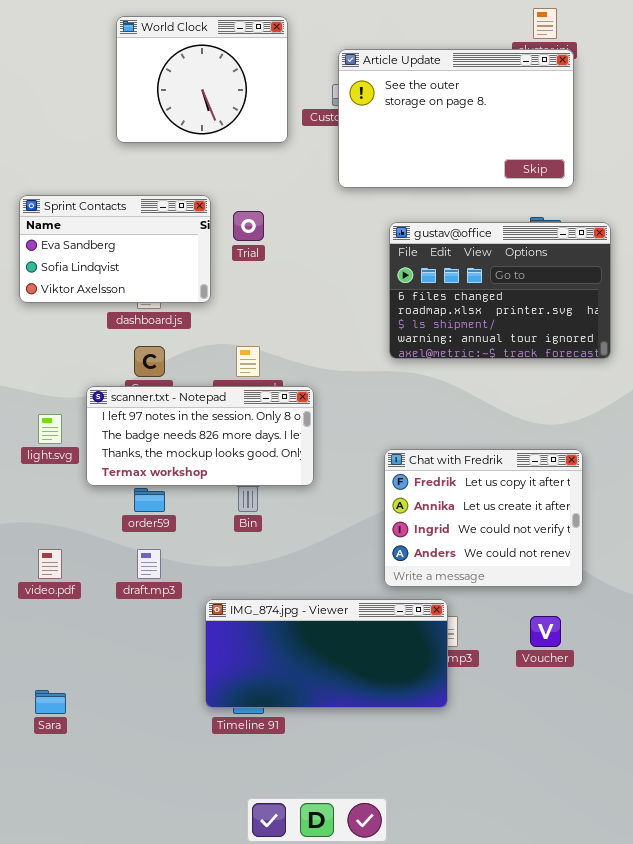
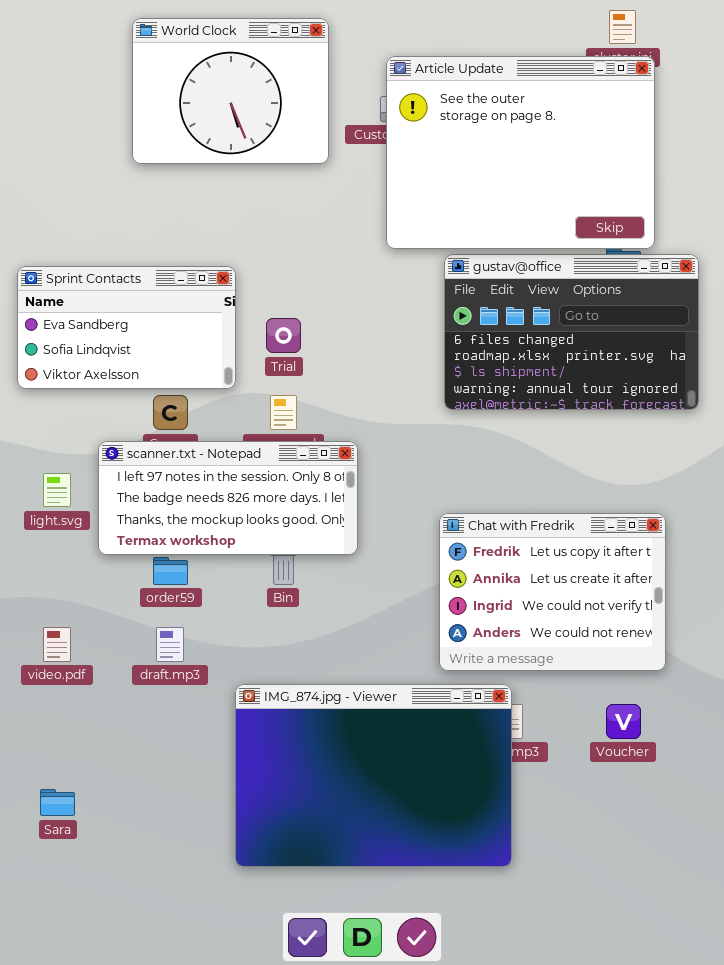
Article Update: [338,49,574,188] -> [386,56,655,249], resized
Sprint Contacts: [19,195,211,303] -> [17,266,236,389], moved
Trial: [233,211,264,241] -> [266,318,301,353], moved
IMG_874.jpg - Viewer: [205,599,448,708] -> [235,684,512,867], resized

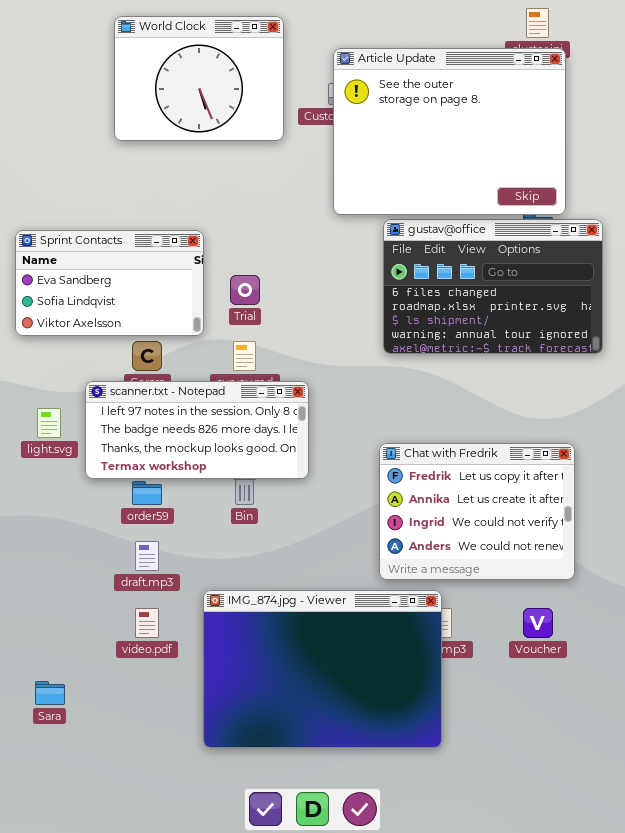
video.pdf: [43,627,71,662] -> [135,608,159,638], moved

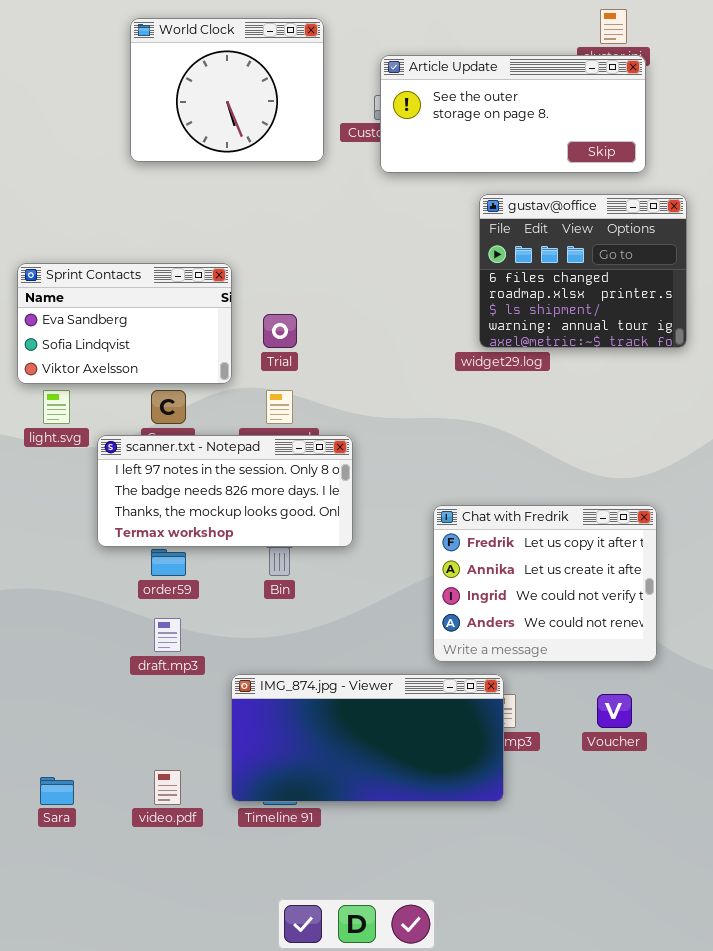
Article Update: [333,48,566,215] -> [380,55,646,173], resized
gustav@office: [383,219,603,354] -> [479,194,687,348], moved, resized
light.svg: [37,408,61,438] -> [43,390,70,424], moved
IMG_874.jpg - Viewer: [203,590,442,748] -> [231,674,504,802], resized
video.pdf: [135,608,159,638] -> [154,770,181,805], moved

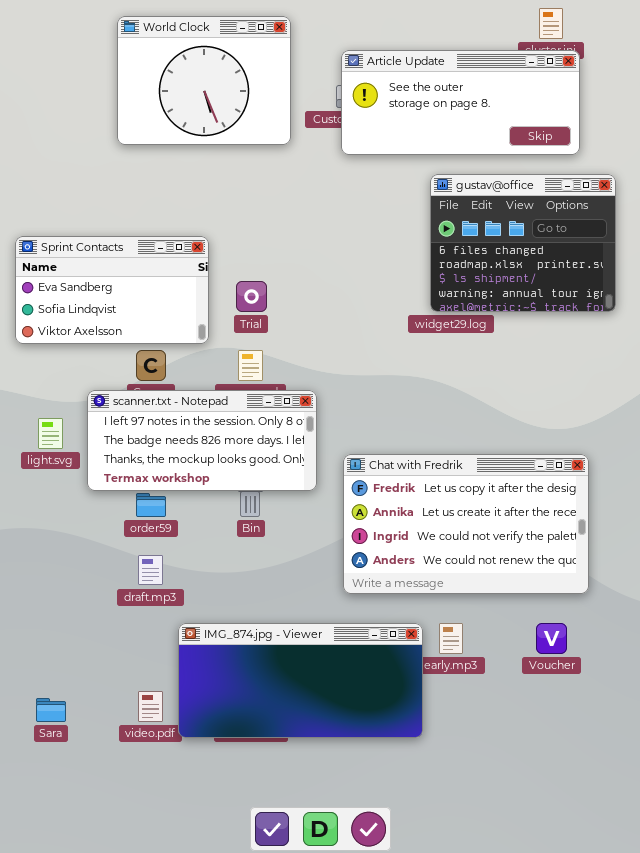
light.svg: [43,390,70,424] -> [38,418,63,449], moved
Chat with Fredrik: [433,505,657,662] -> [343,454,589,594], resized
IMG_874.jpg - Viewer: [231,674,504,802] -> [178,623,423,738], moved

